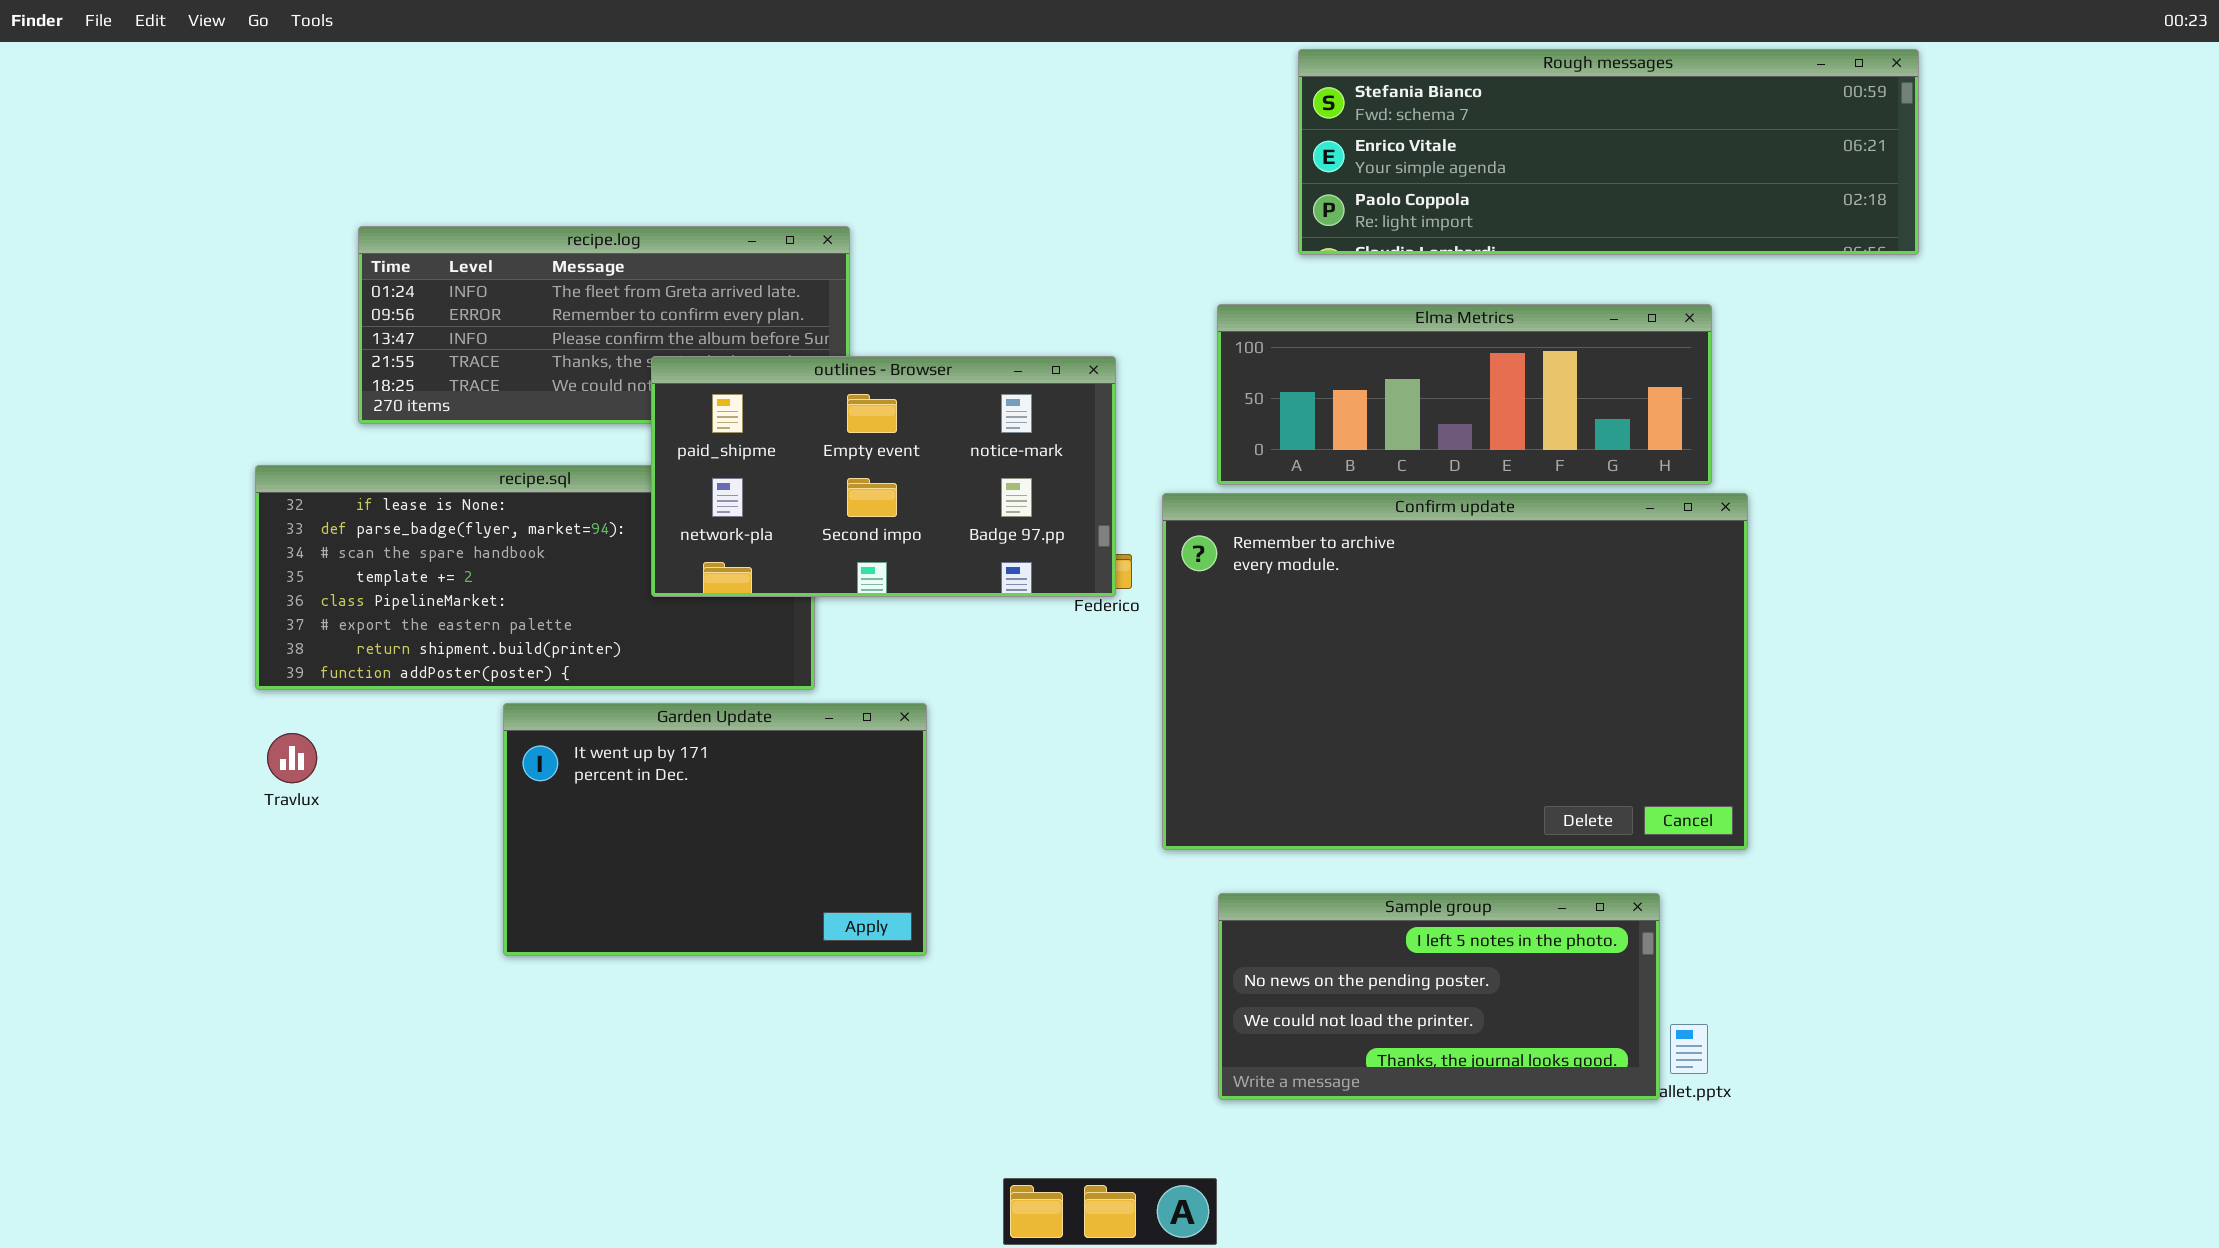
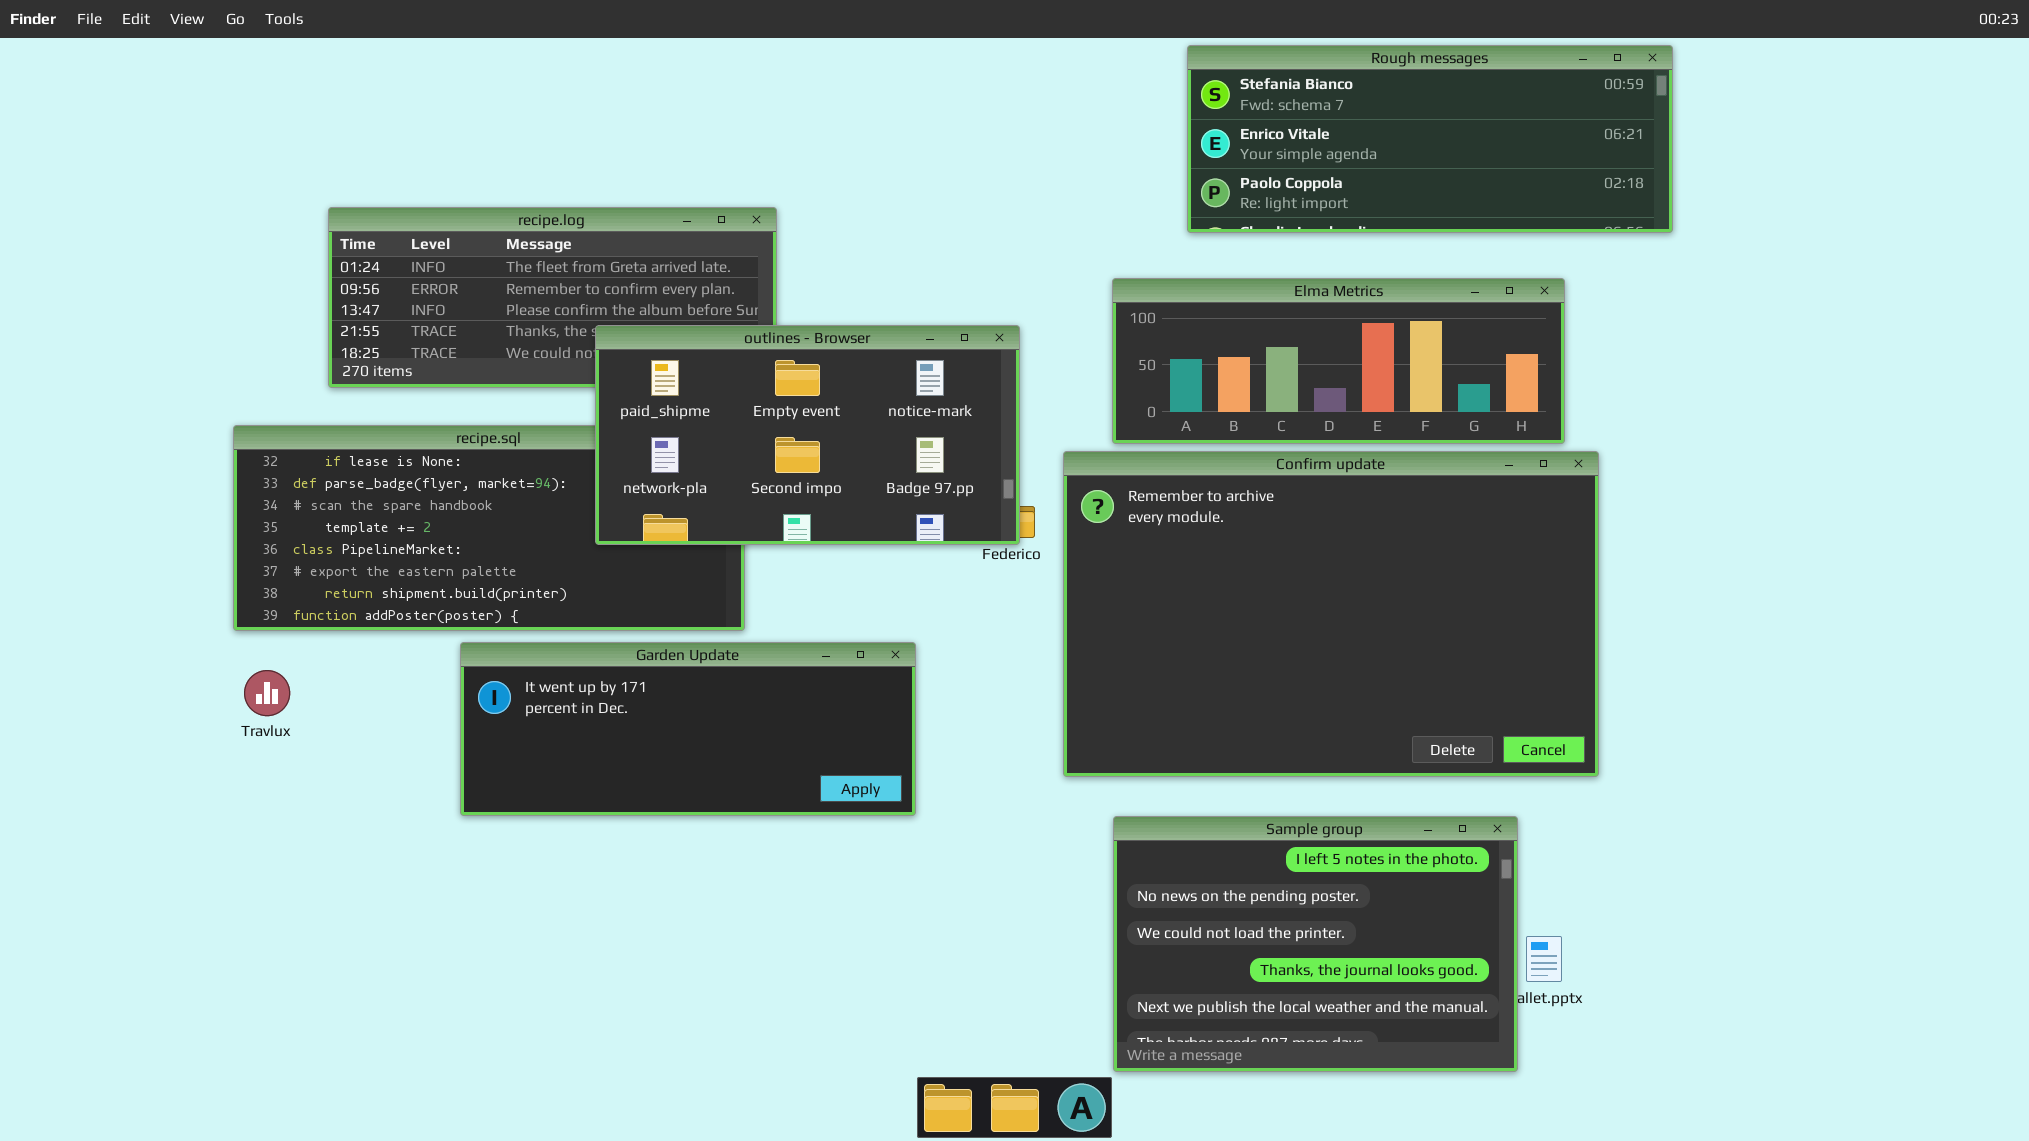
Rough messages: [1298,49,1919,255] -> [1187,45,1673,233], resized
Garden Update: [503,703,927,956] -> [460,642,916,816], resized
Sample group: [1218,893,1660,1100] -> [1113,816,1518,1072], resized

